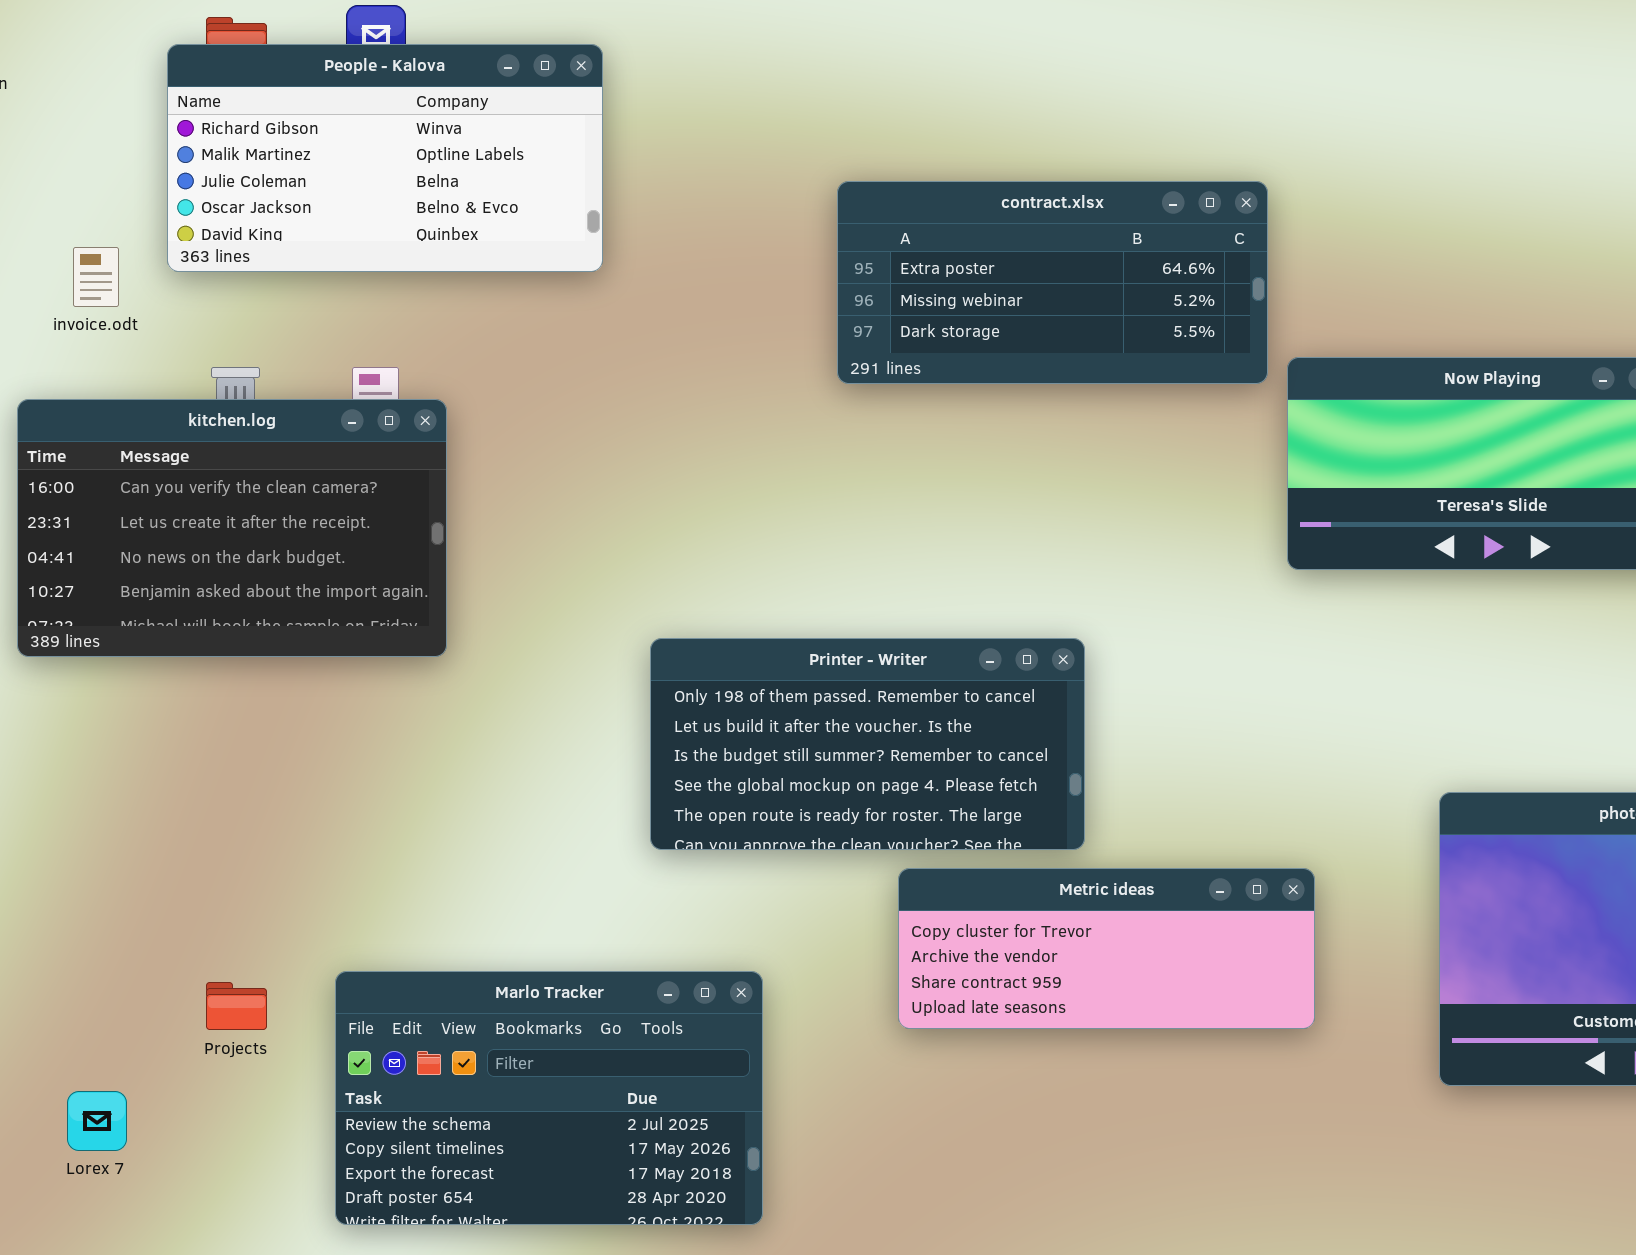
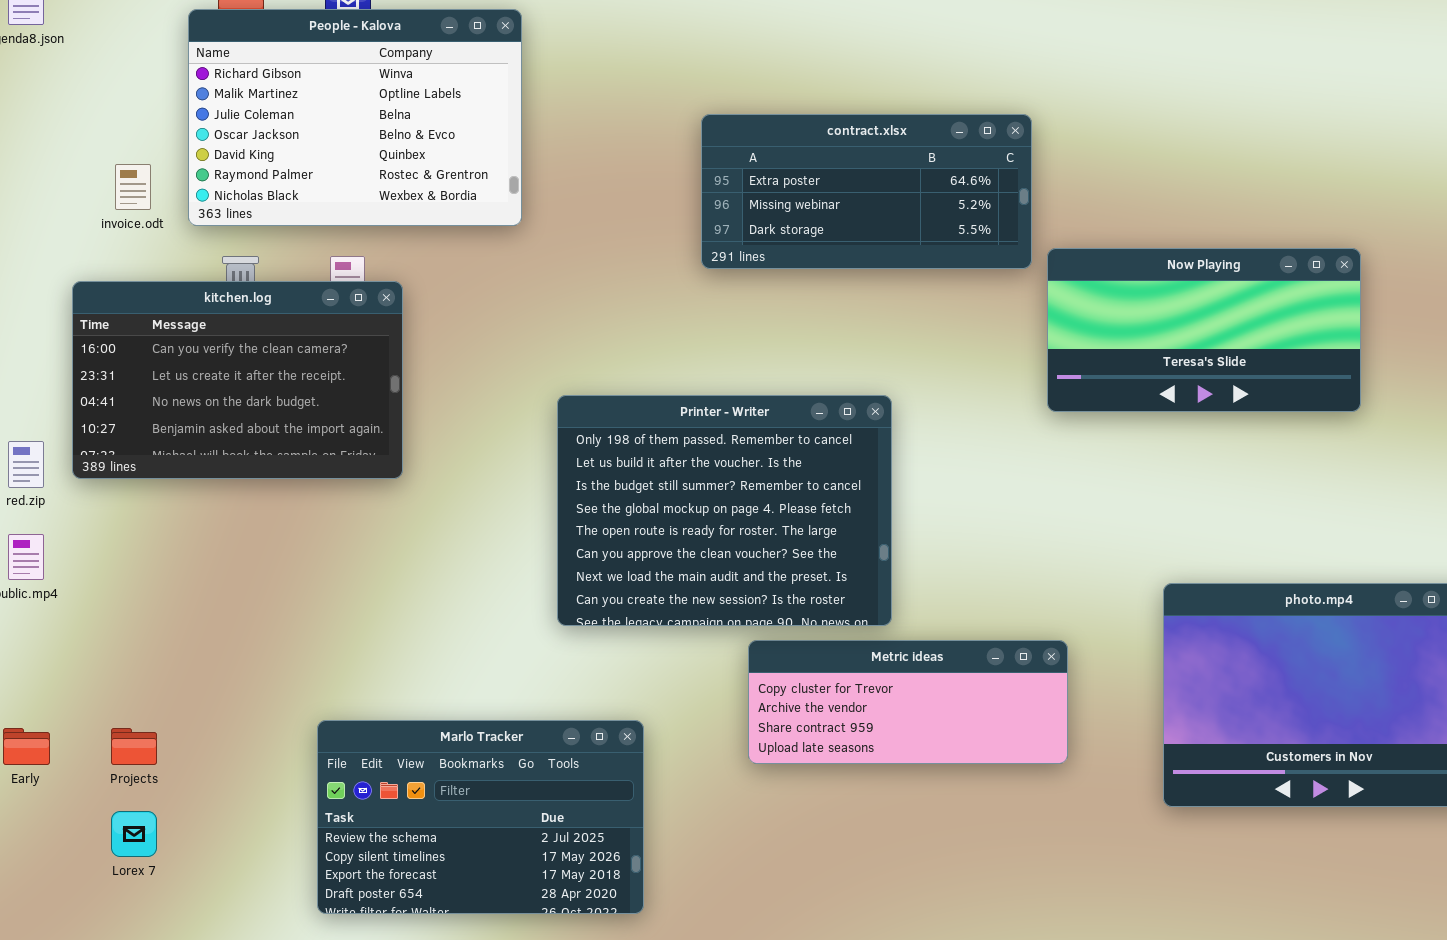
People - Kalova: [167,44,603,272] -> [188,9,522,226], resized
Printer - Writer: [650,638,1085,850] -> [557,395,892,626], resized
Projects: [206,982,267,1030] -> [111,728,157,765], moved

